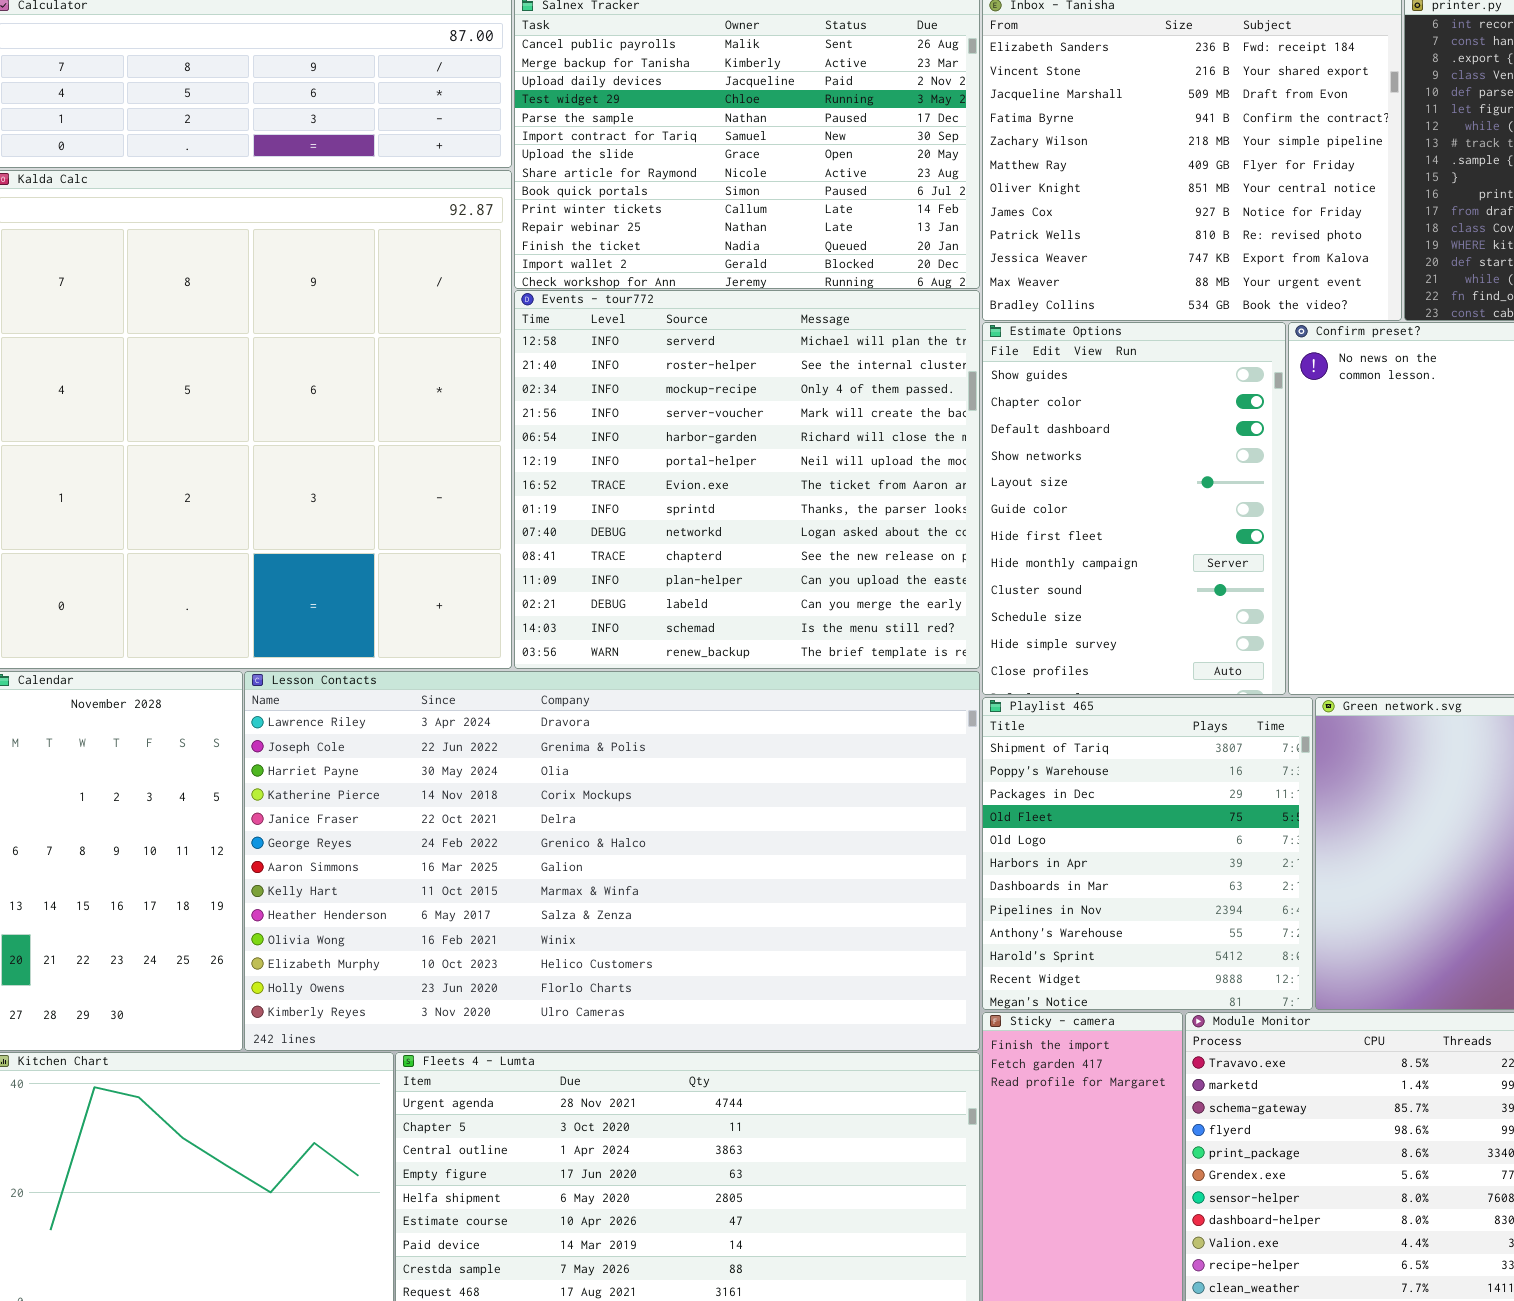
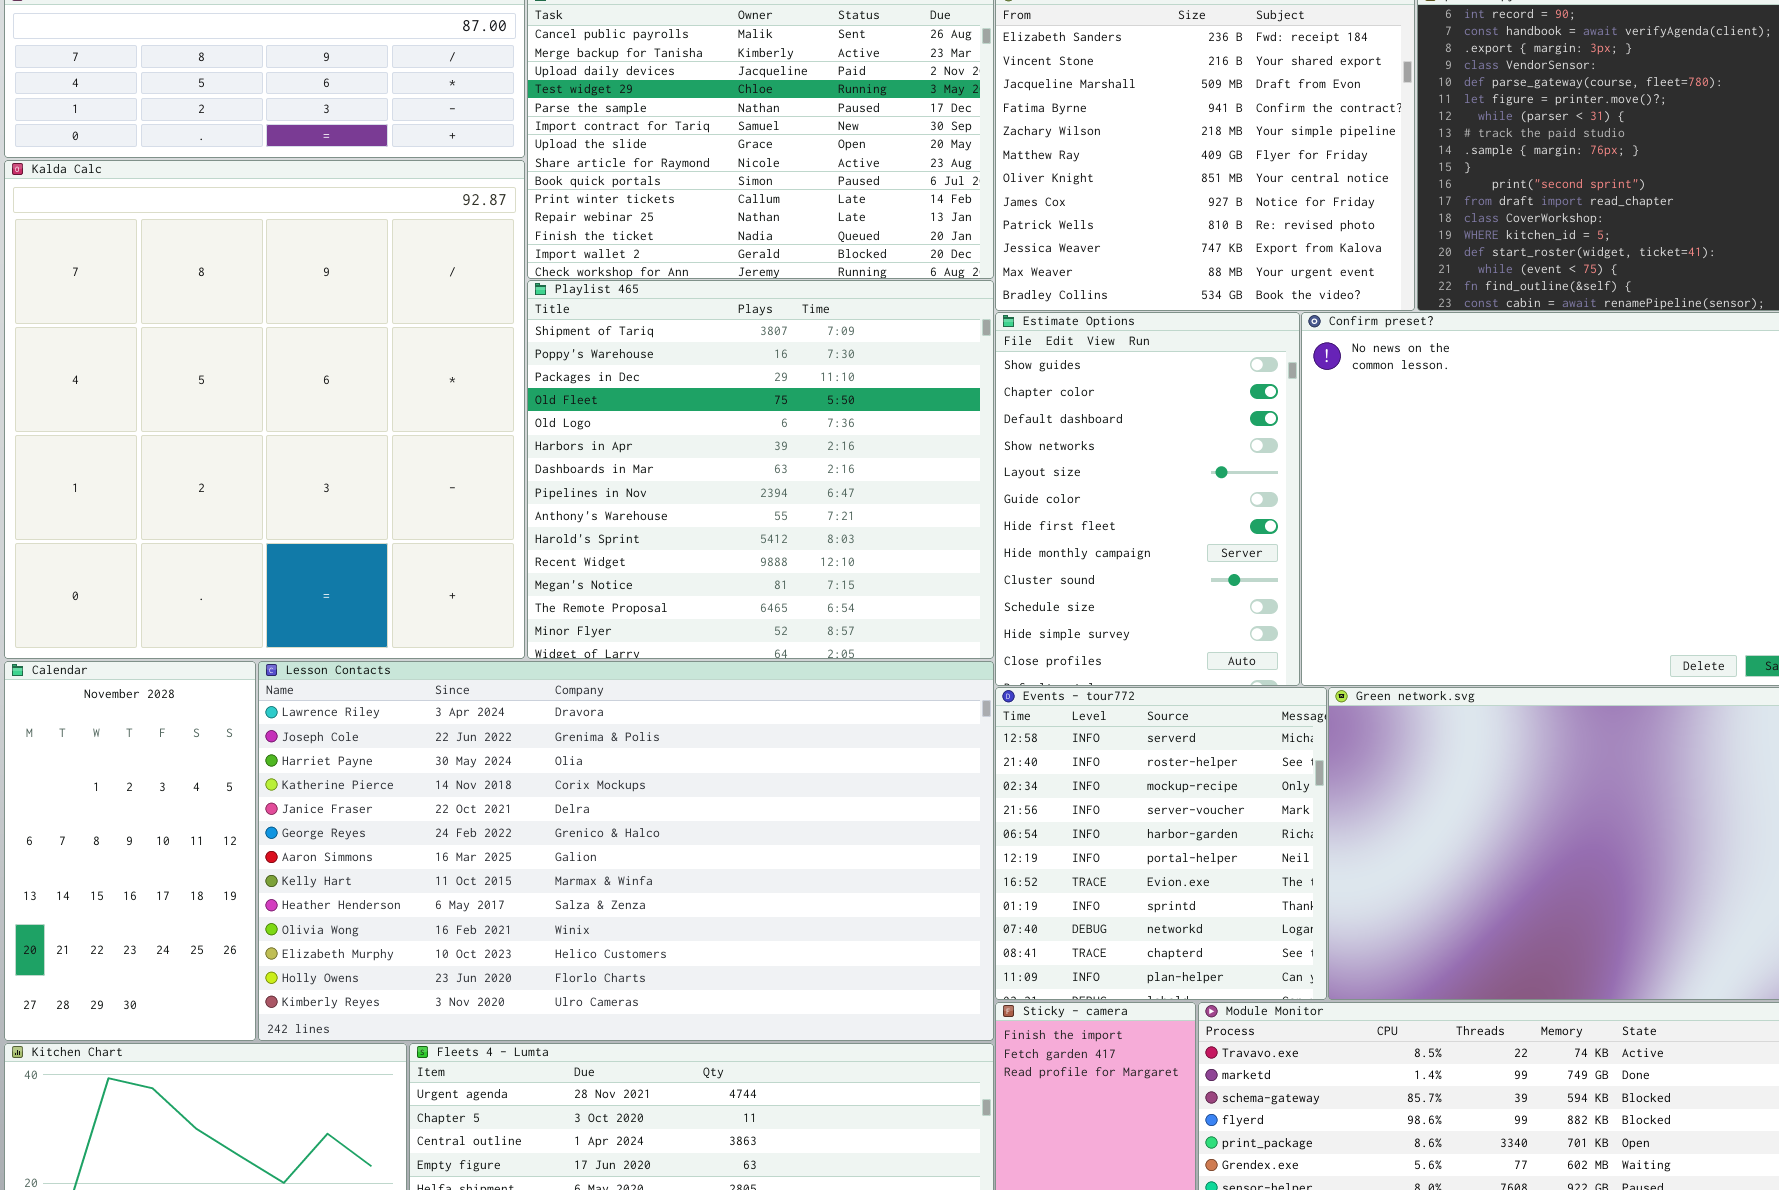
Events - tour772: [514,290,980,669] -> [995,687,1327,1000], moved, resized
Playlist 465: [982,697,1313,1010] -> [527,280,994,659], moved, resized

